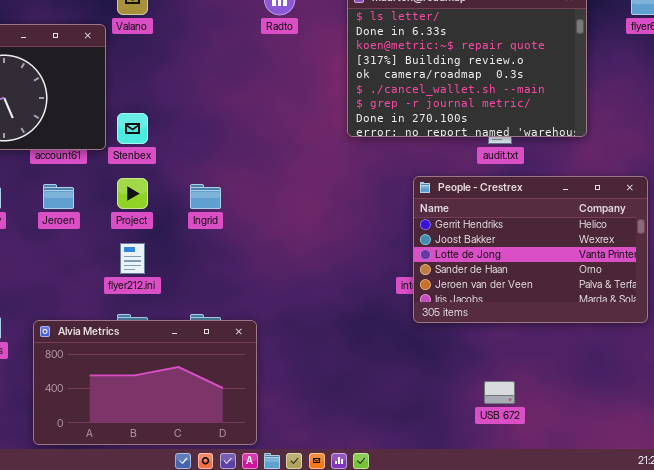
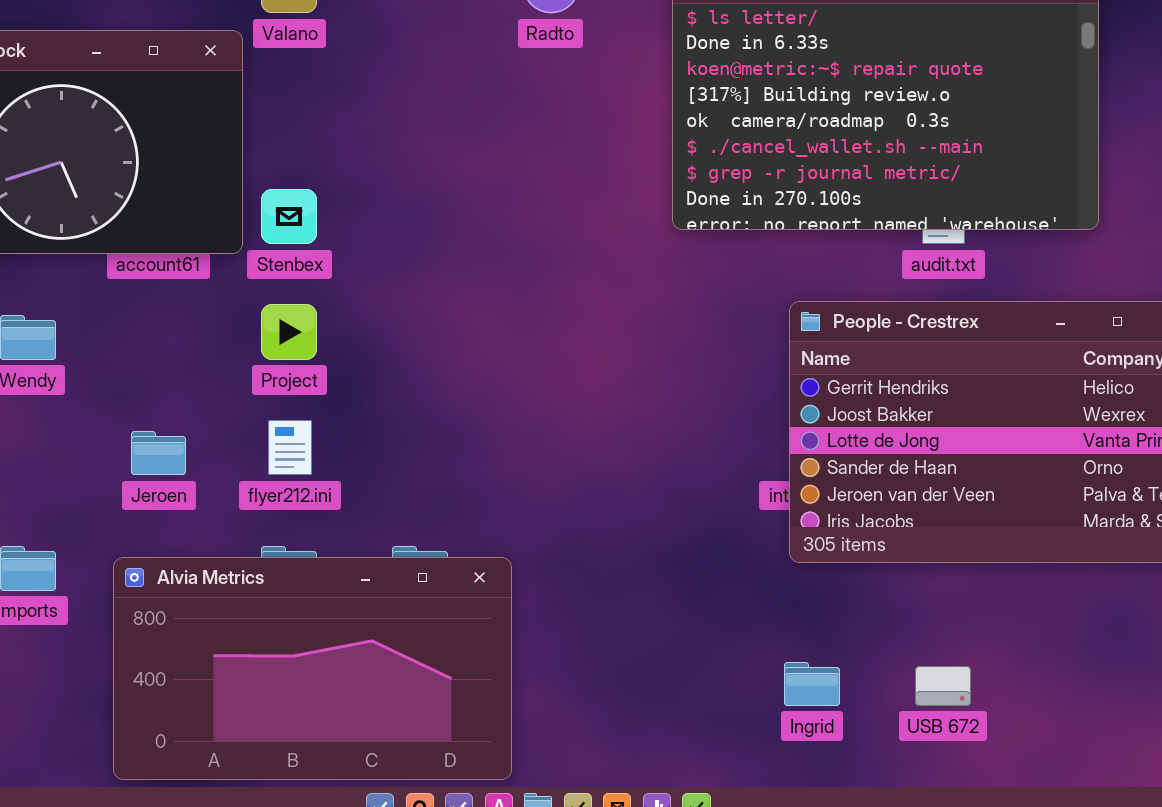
Jeroen: [43,184,74,209] -> [131,431,186,475], moved
Ingrid: [190,184,221,209] -> [784,662,840,706], moved

